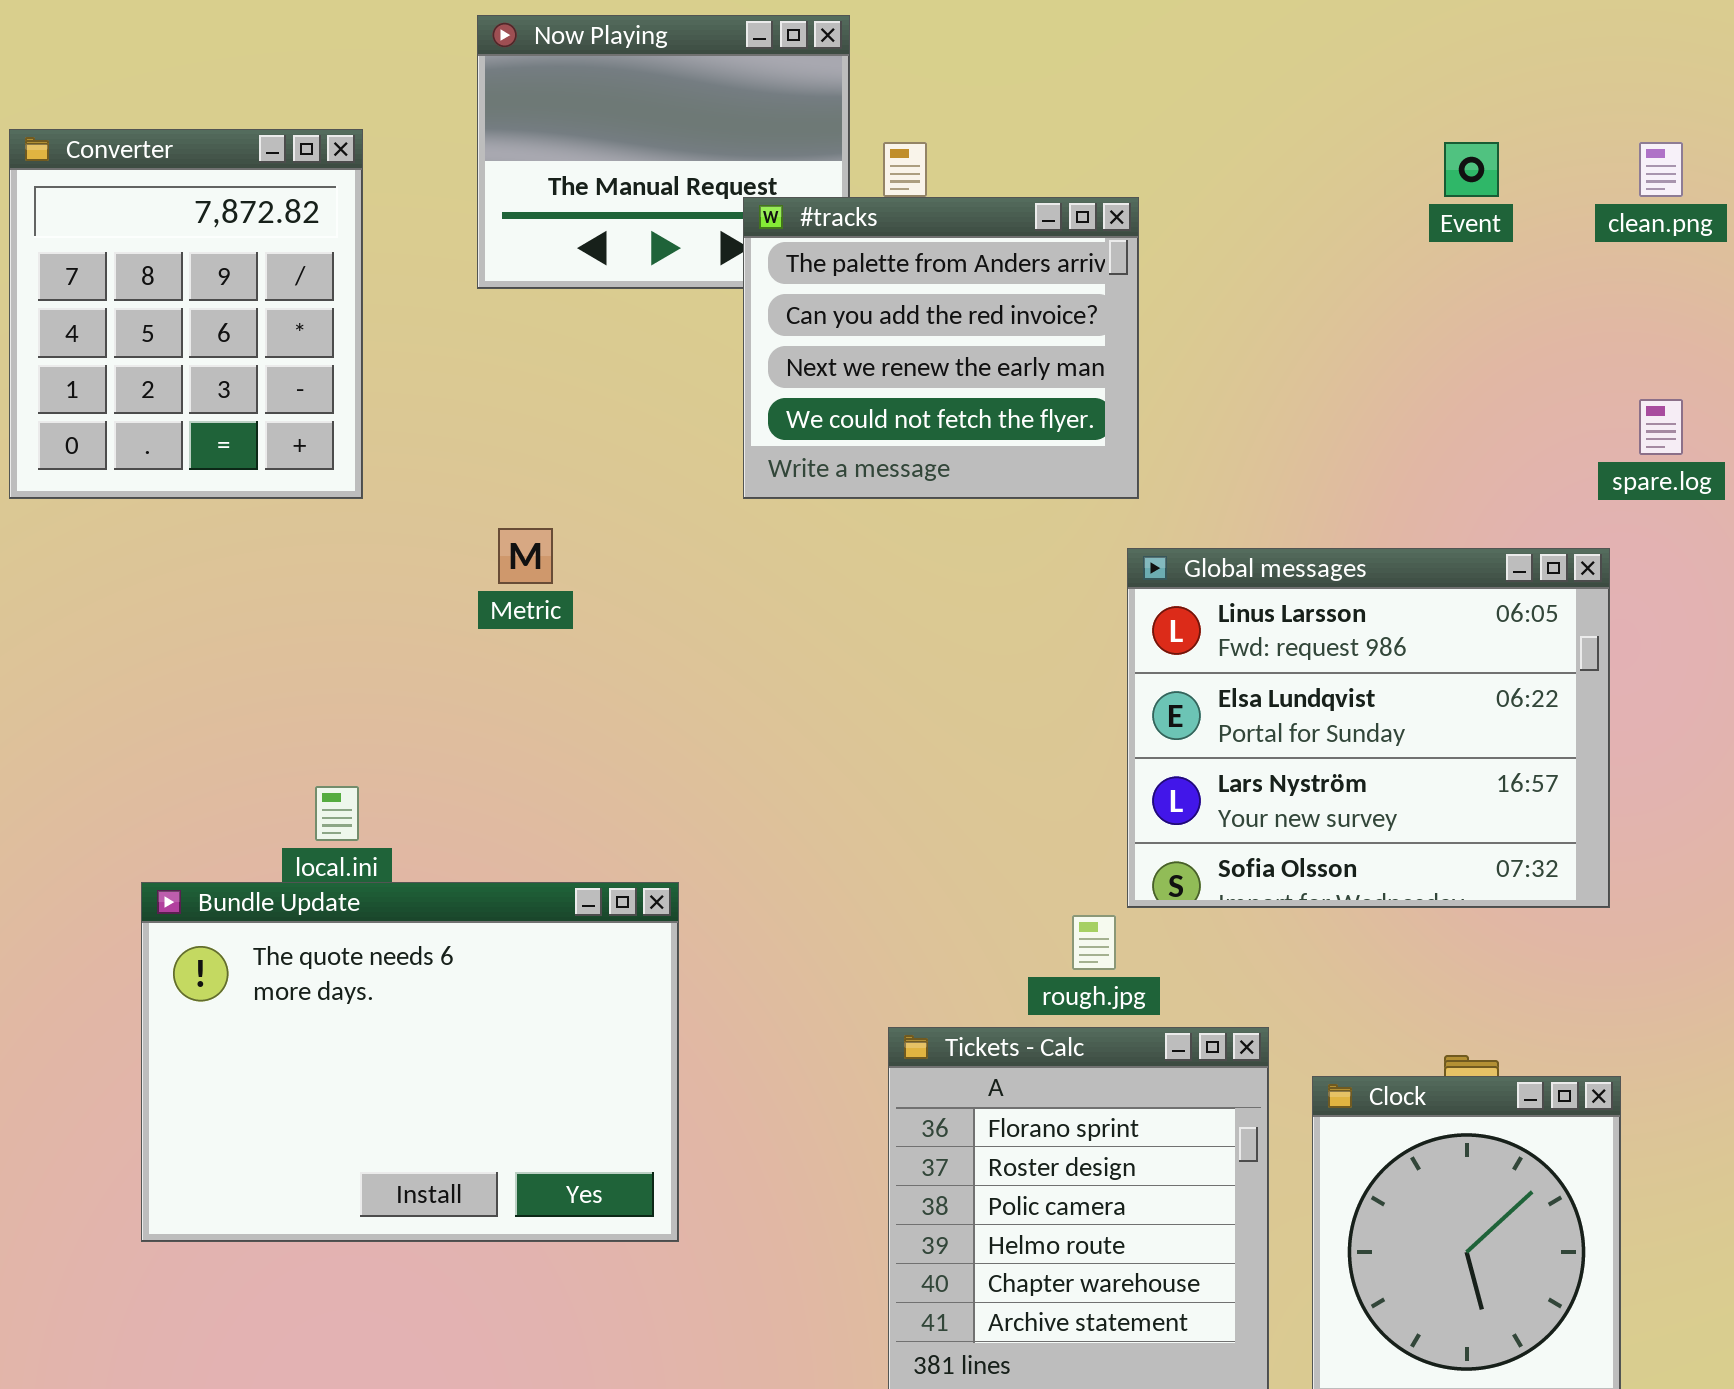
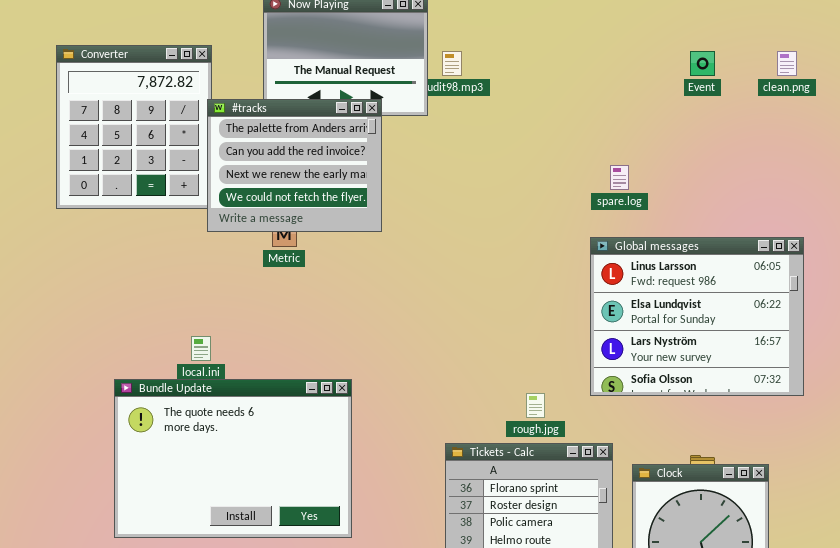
#tracks: [743,197,1139,499] -> [207,99,382,232], moved
spare.log: [1639,399,1683,455] -> [610,165,629,190], moved
Global messages: [1127,548,1610,908] -> [590,237,804,396], moved

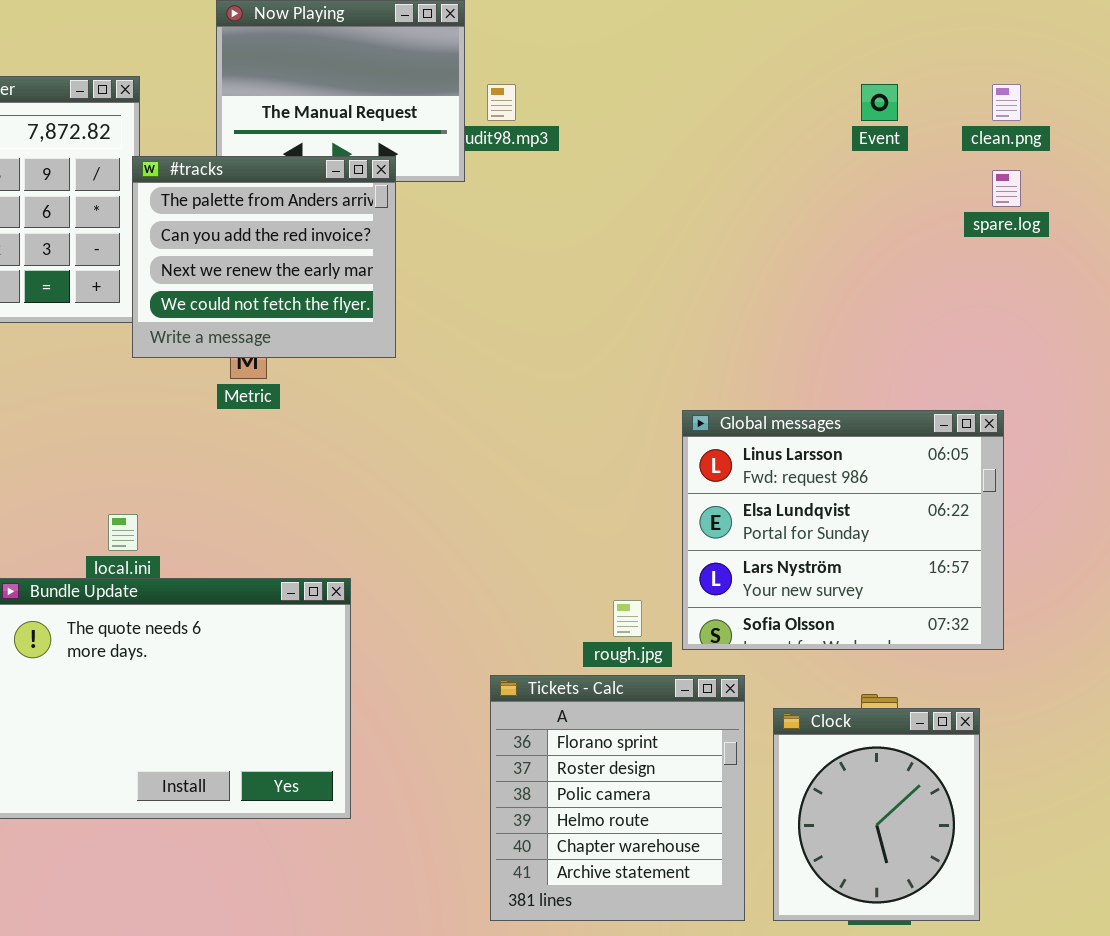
spare.log: [610,165,629,190] -> [992,170,1021,207], moved
Global messages: [590,237,804,396] -> [682,410,1004,650], moved

